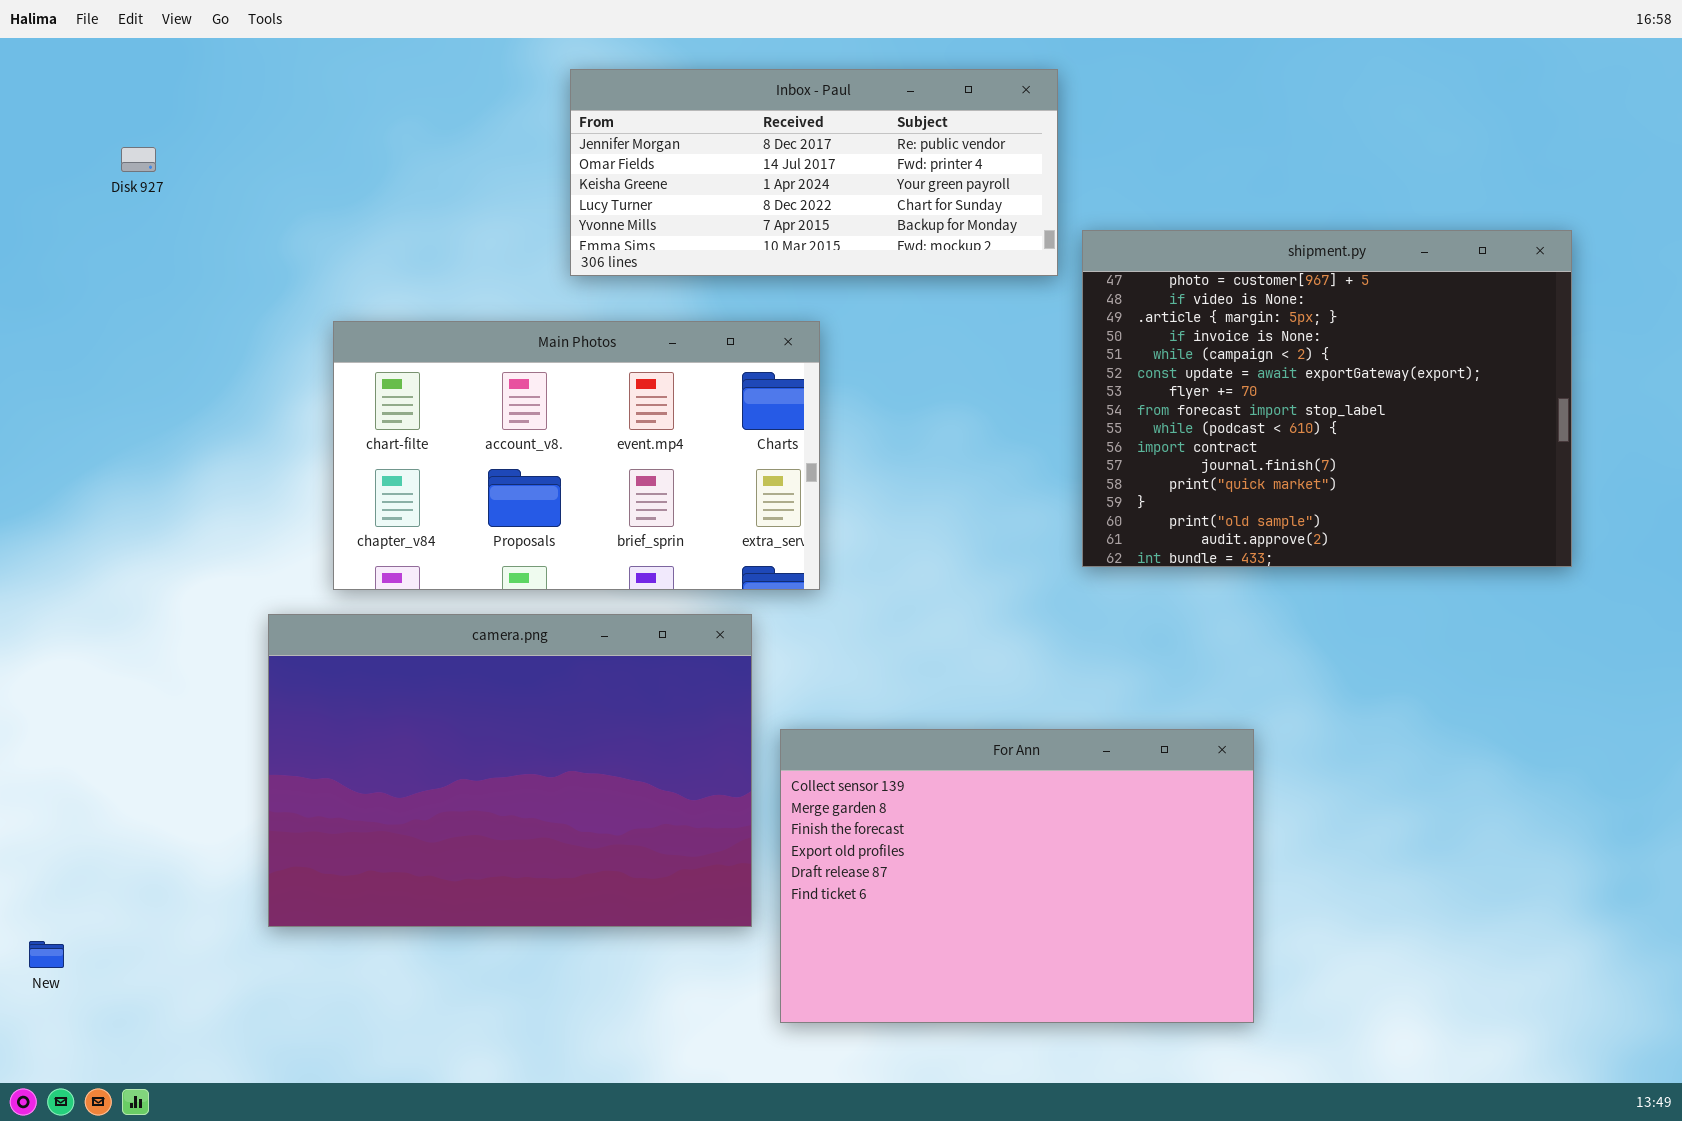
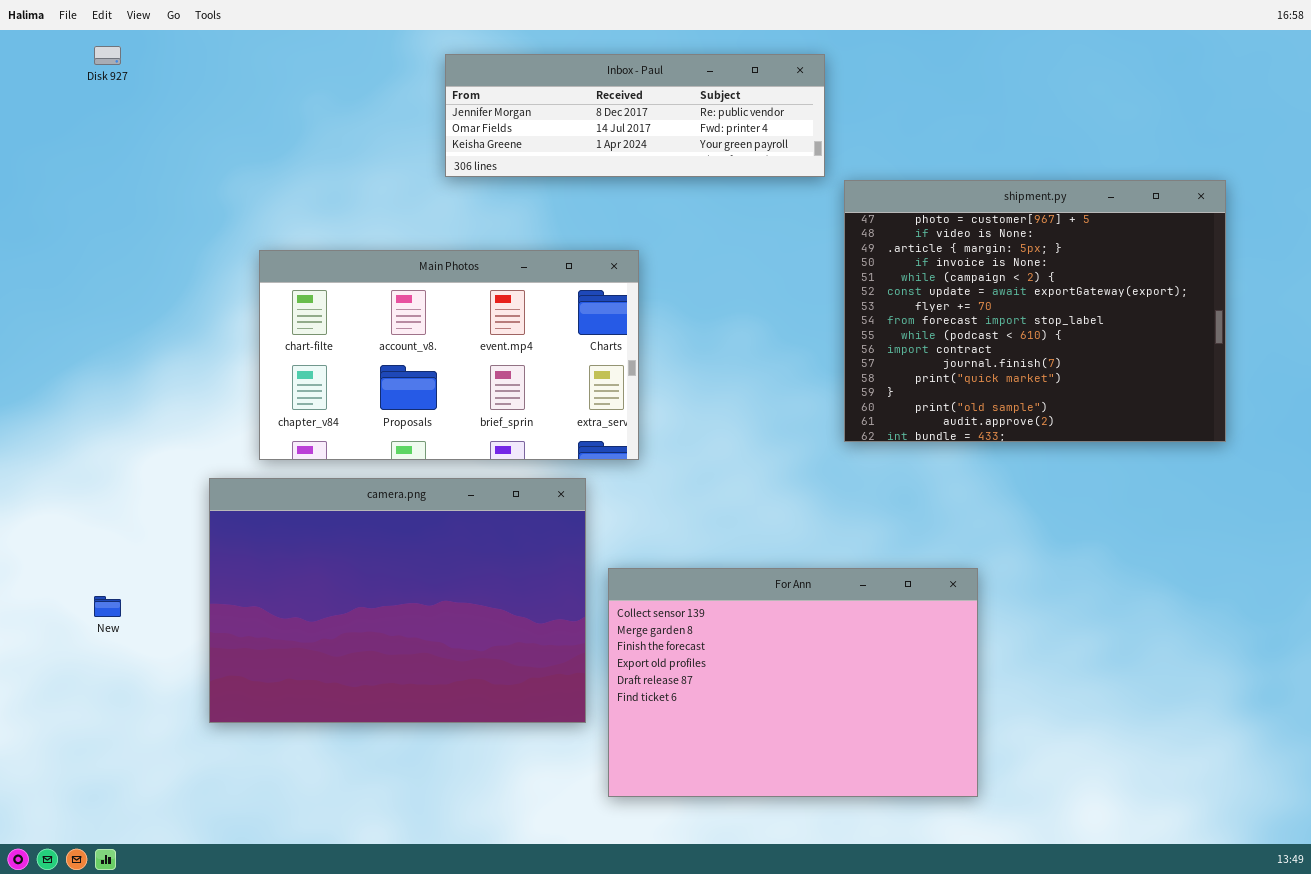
Inbox - Paul: [570,69,1058,276] -> [445,54,825,177], resized
Disk 927: [121,147,156,172] -> [94,46,121,65], moved
New: [29,941,64,968] -> [94,596,121,617], moved

